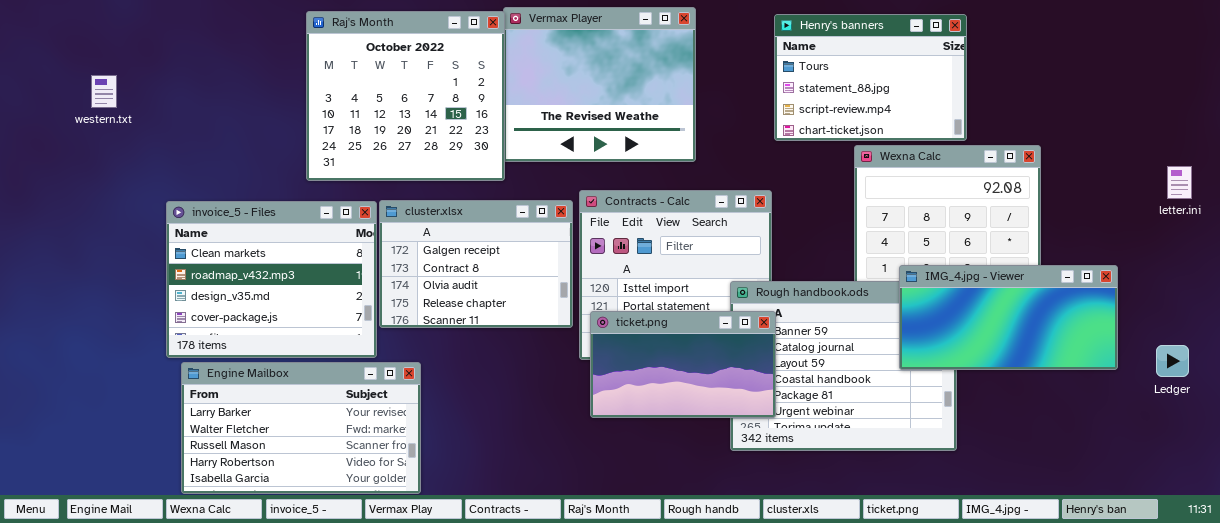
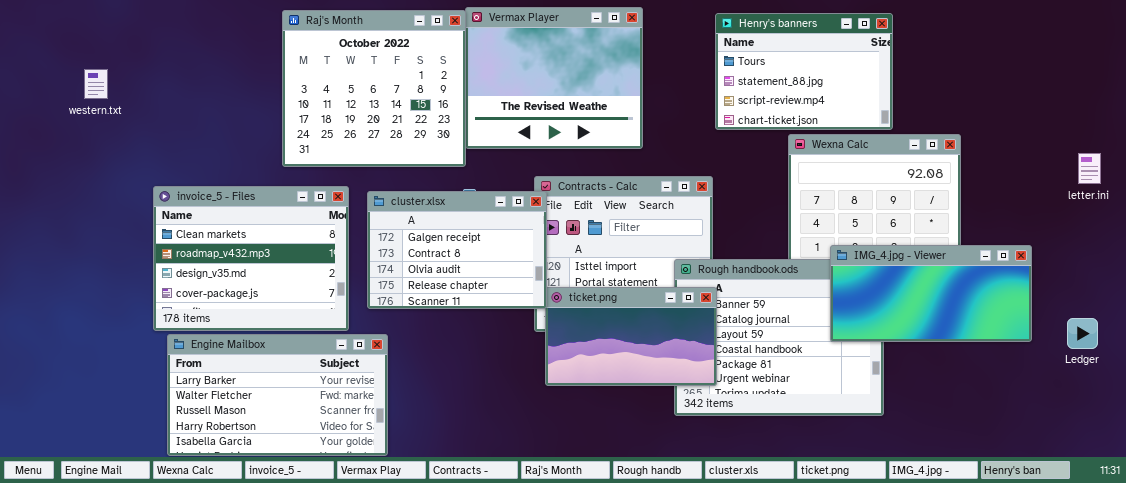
cluster.xlsx: [379,200,573,328] -> [367,191,547,309], moved

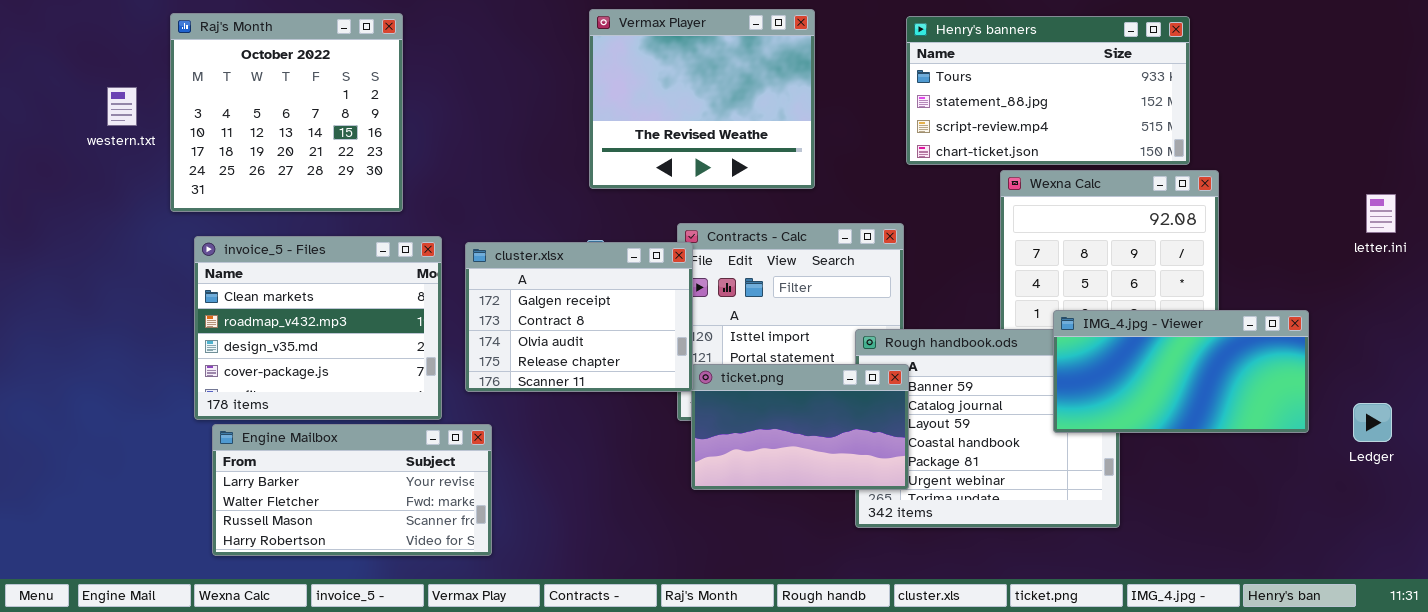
Raj's Month: [282,10,466,167] -> [170,13,403,212], moved
Henry's banners: [715,13,893,130] -> [906,16,1190,165], resized
Engine Mailbox: [167,334,388,456] -> [212,424,492,556], resized

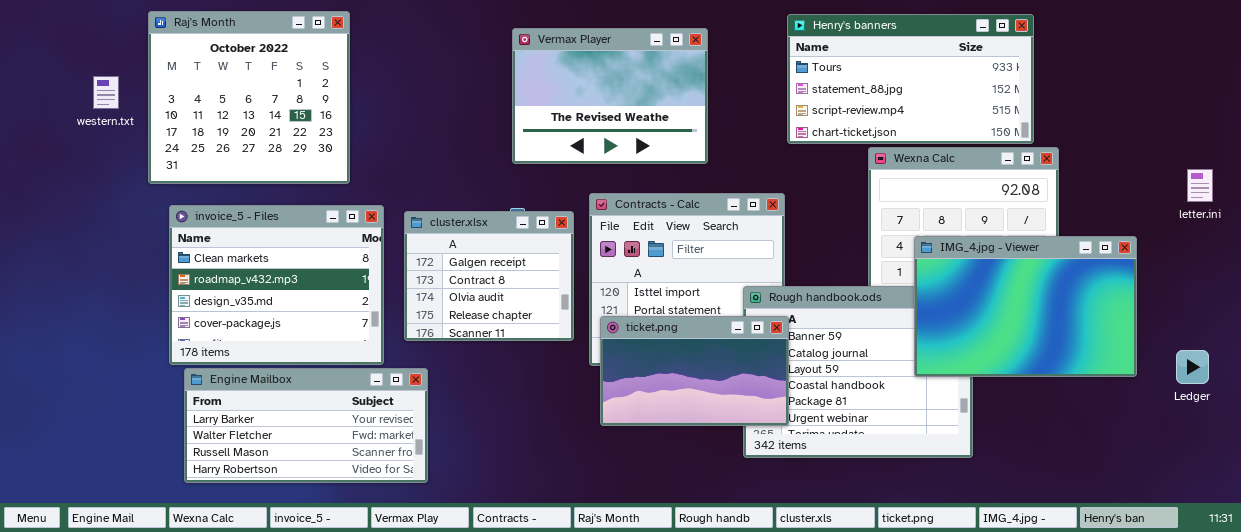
Vermax Player: [589,9,815,189] -> [512,28,708,164], resized
cluster.xlsx: [465,242,693,392] -> [404,211,574,341], resized
IMG_4.jpg - Viewer: [1053,310,1309,433] -> [914,236,1137,377], resized

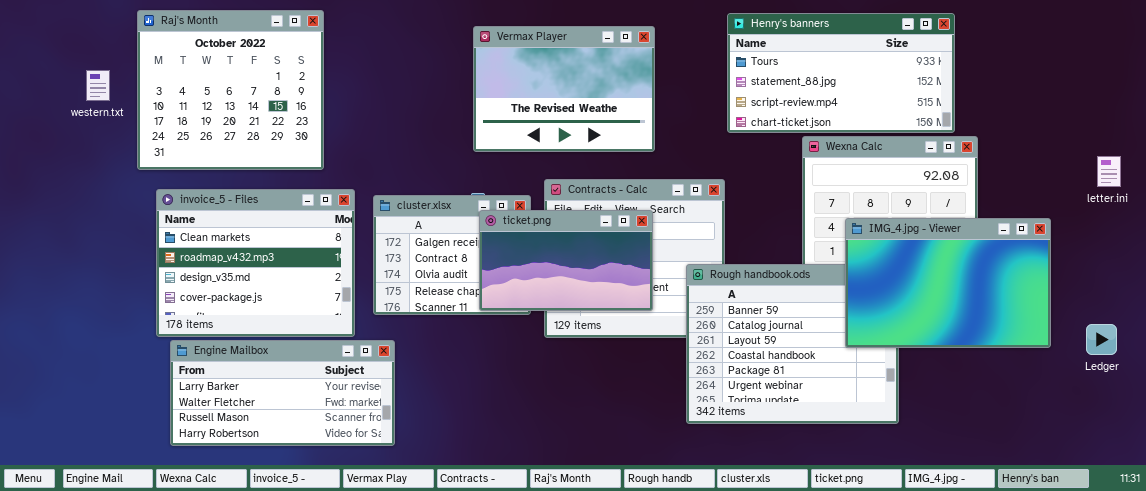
ticket.png: [600,316,789,426] -> [479,210,653,311], moved

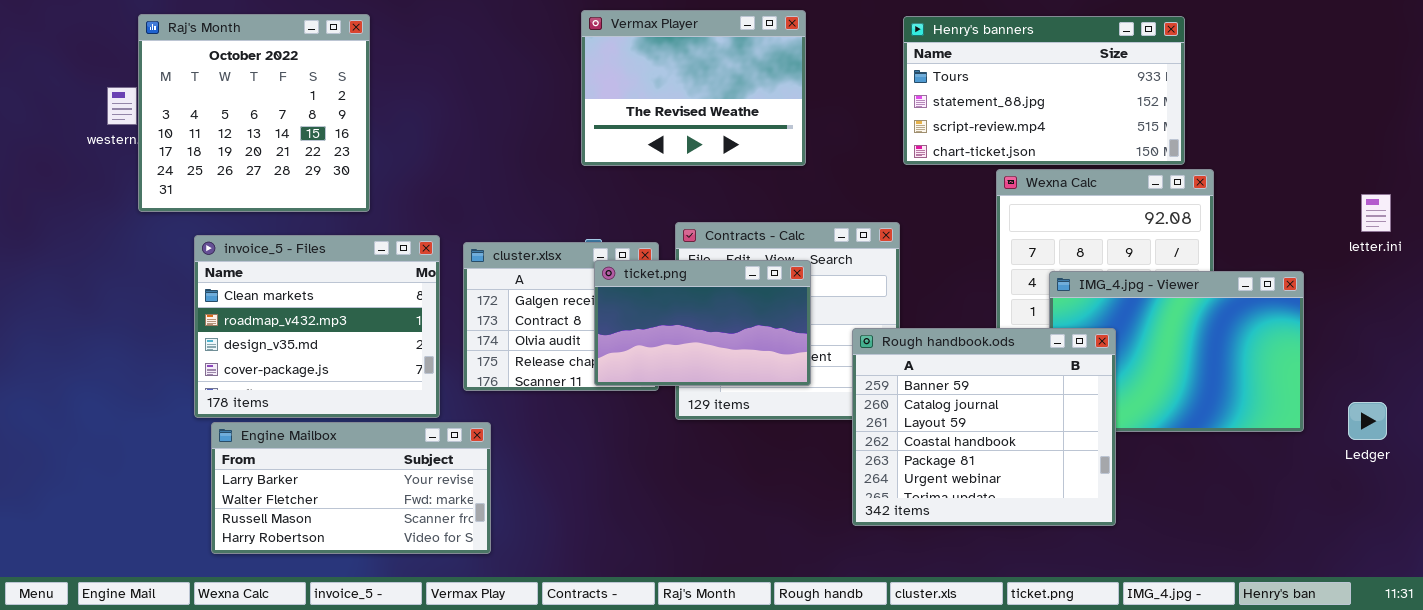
Raj's Month: [137,10,324,170] -> [138,14,370,212], moved
Vermax Player: [473,26,655,152] -> [581,10,806,166], moved
Rough handbook.ods: [686,264,899,424] -> [852,328,1116,526], raised

